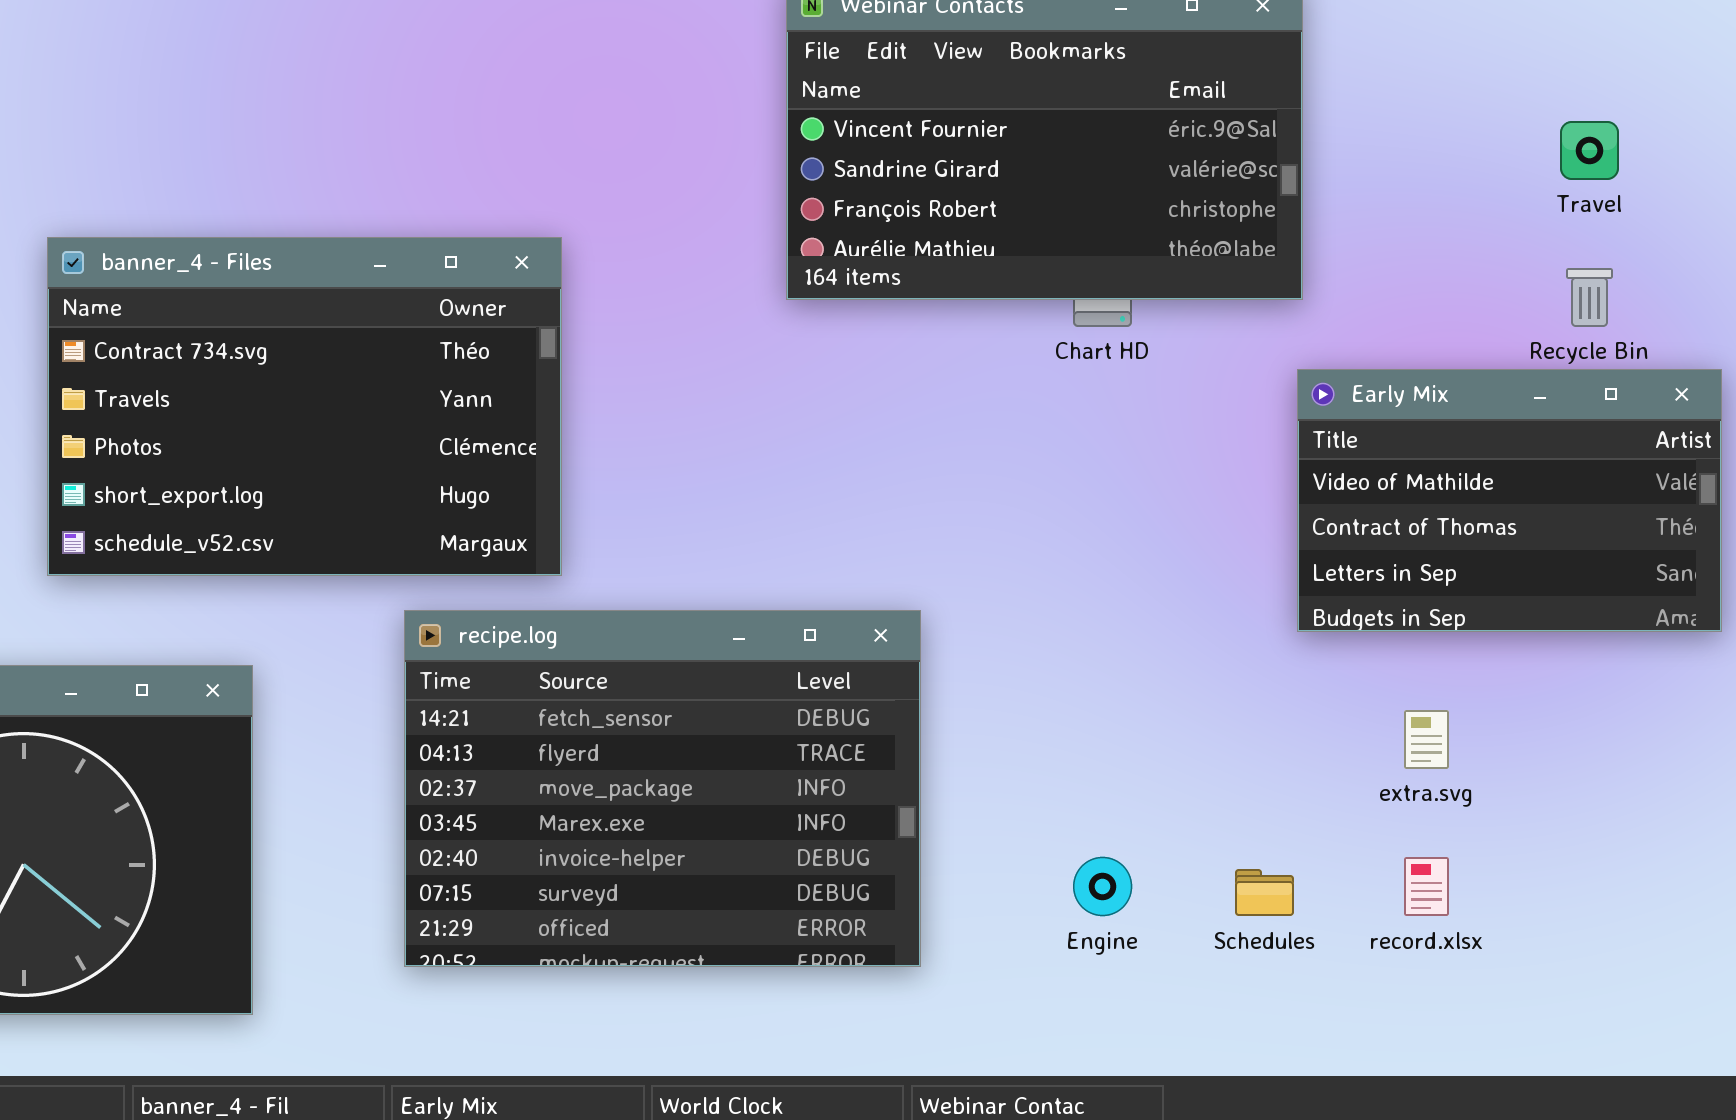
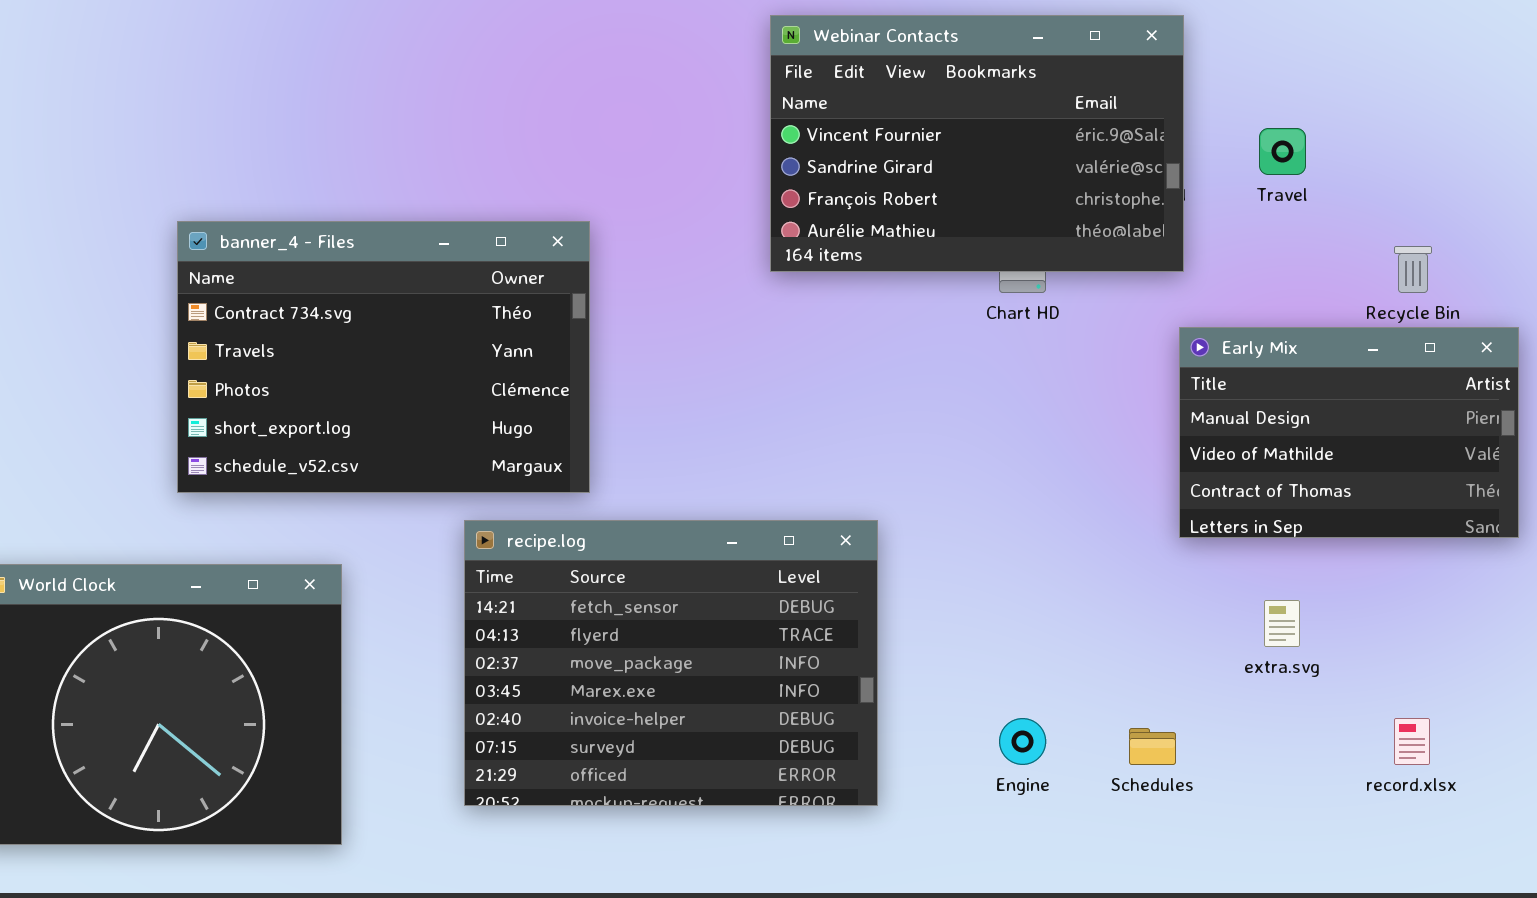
Travel: [1560,121,1619,180] -> [1259,128,1306,175], moved
Early Mix: [1297,369,1722,632] -> [1179,327,1519,538], scrolled up 1 row
record.xlsx: [1404,857,1449,916] -> [1394,718,1430,765], moved

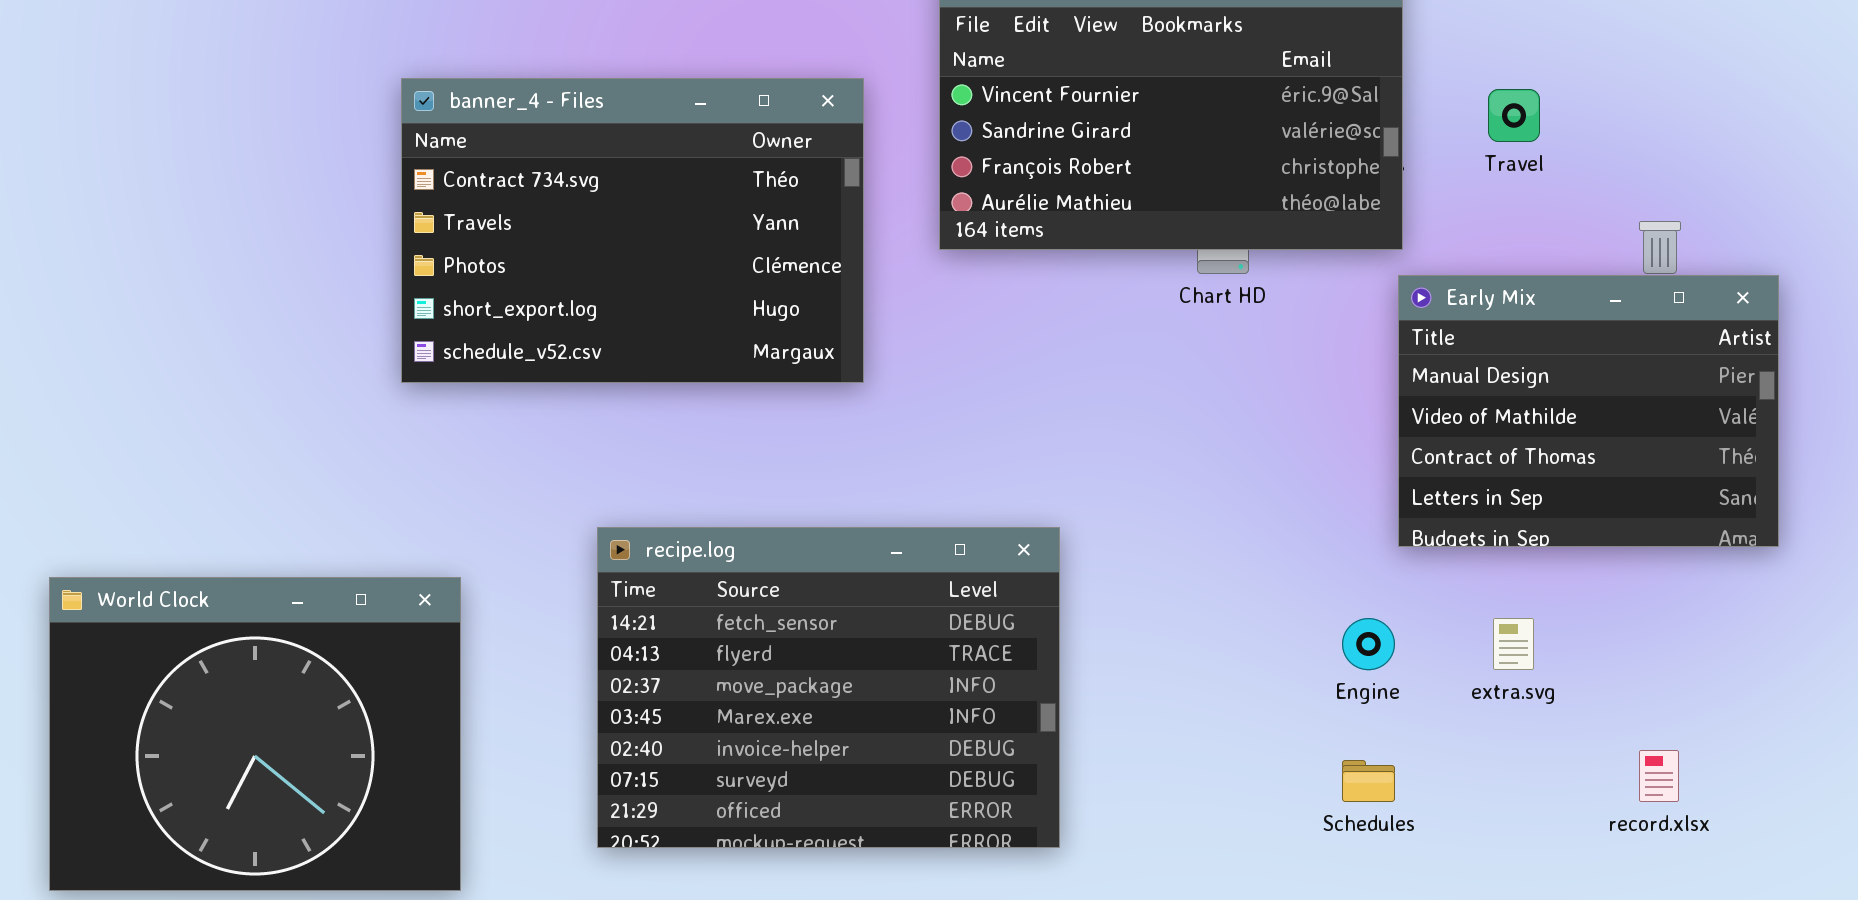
banner_4 - Files: [177,221,590,493] -> [401,78,864,383], moved
Early Mix: [1179,327,1519,538] -> [1398,275,1779,547], resized
Engine: [999,718,1046,765] -> [1342,618,1395,670], moved

